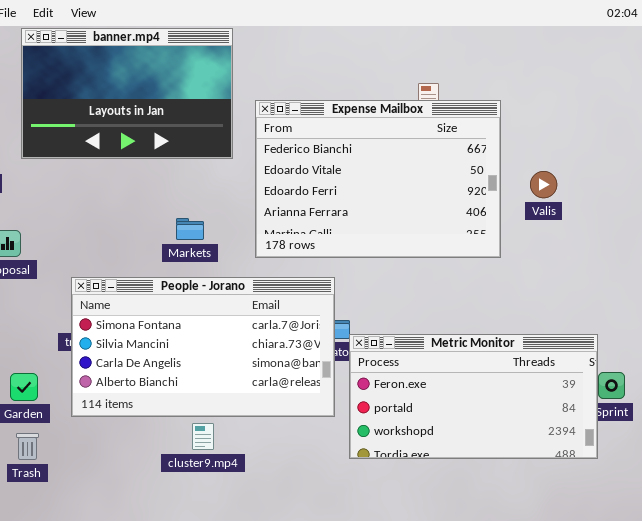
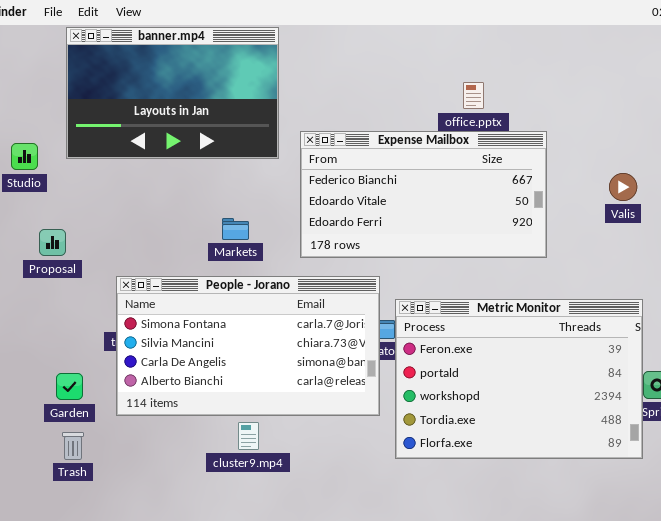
Expense Mailbox: [255,100,501,258] -> [300,131,547,258], resized
Valis: [530,171,557,198] -> [609,173,637,201], moved
Metric Monitor: [349,334,598,459] -> [395,299,643,459], resized

